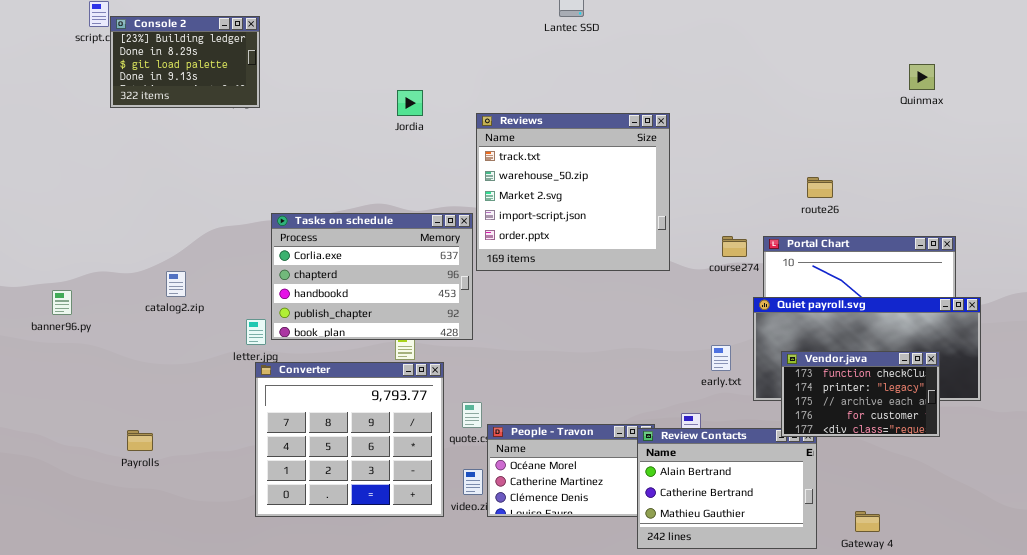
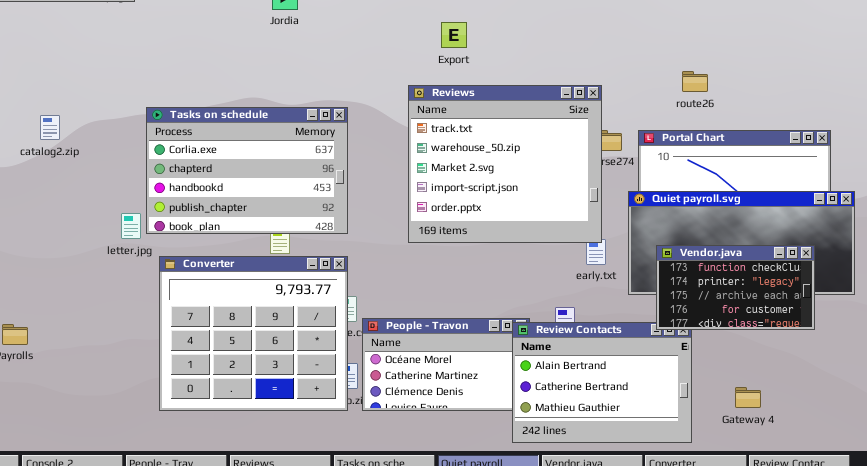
Reviews: [476,113,670,271] -> [408,85,602,243], moved
catalog2.zip: [166,271,186,297] -> [40,115,60,140], moved
Converter: [255,362,444,517] -> [159,256,348,411], moved
Gateway 4: [855,511,880,532] -> [735,387,761,408], moved

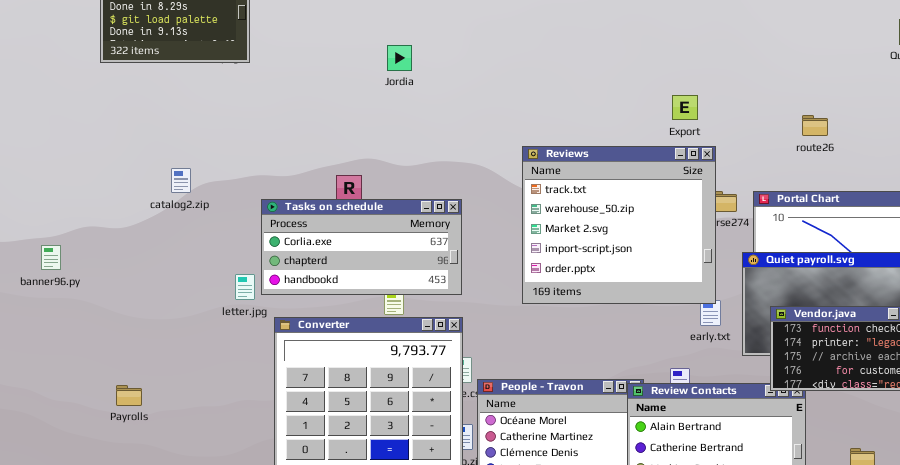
Export: [441,22,467,48] -> [672,95,698,120], moved
route26: [682,71,708,92] -> [802,115,828,136], moved
Tasks on schedule: [146,107,348,234] -> [261,199,462,295], resized
catalog2.zip: [40,115,60,140] -> [171,168,191,193], moved

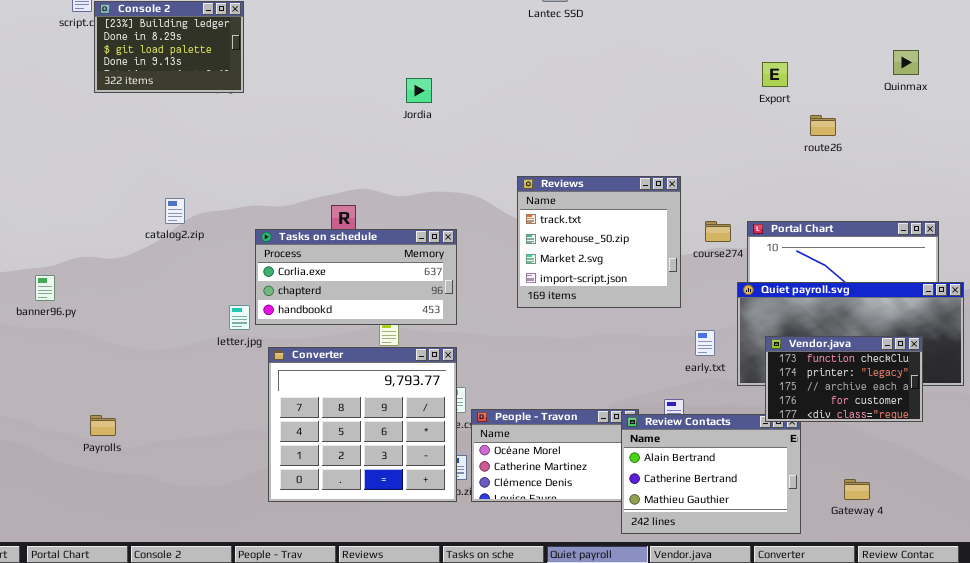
Jordia: [387,45,412,71] -> [406,78,432,103], moved
Export: [672,95,698,120] -> [762,62,788,87], moved
route26: [802,115,828,136] -> [810,115,836,136], moved
Reviews: [522,146,716,304] -> [517,176,681,308], resized
Payrolls: [116,385,142,406] -> [90,415,116,436], moved

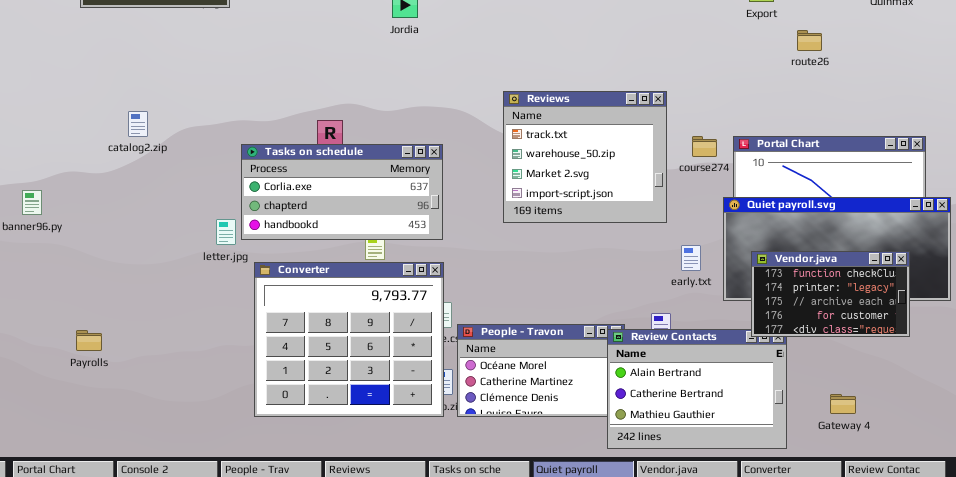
catalog2.zip: [165,198,185,224] -> [128,111,148,137], moved

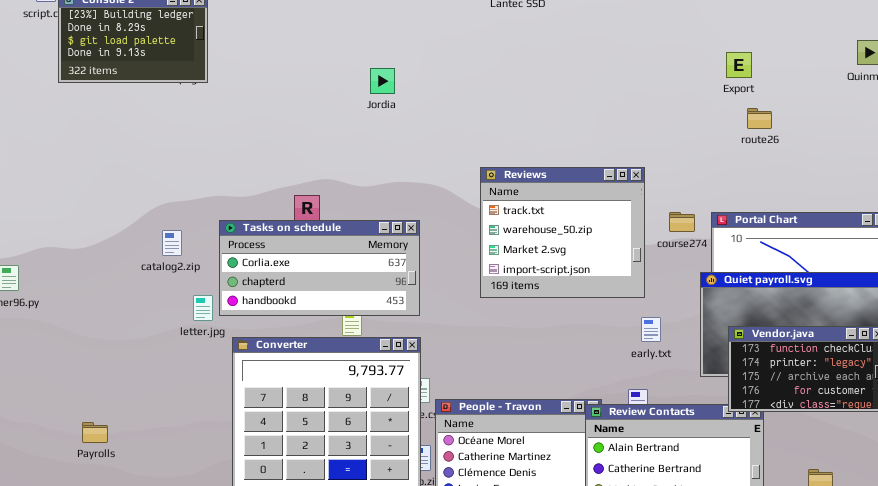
route26: [797,30,822,51] -> [747,108,772,129], moved
catalog2.zip: [128,111,148,137] -> [162,230,182,256], moved
early.txt: [681,245,701,271] -> [641,317,661,342], moved
Payrolls: [76,330,102,351] -> [82,422,108,443], moved

